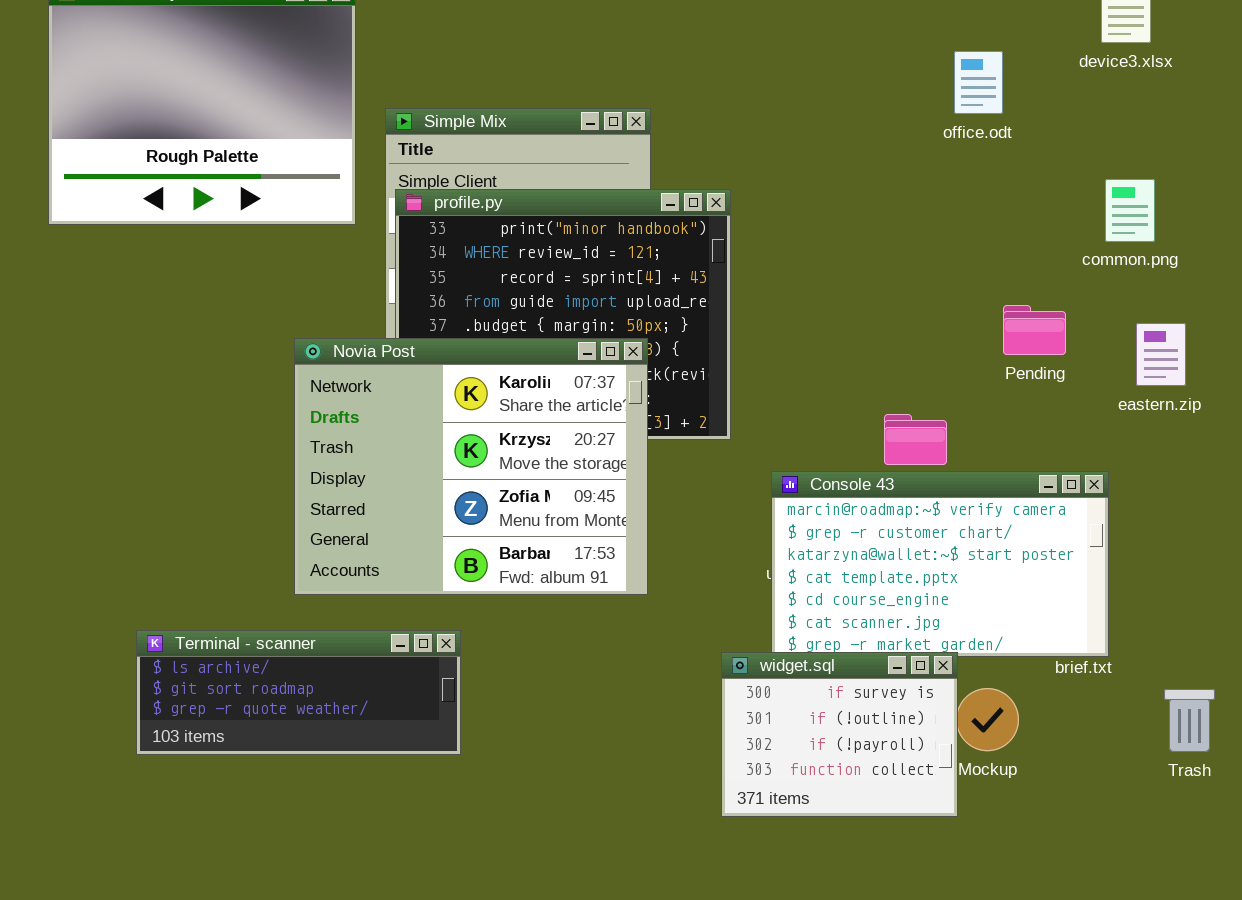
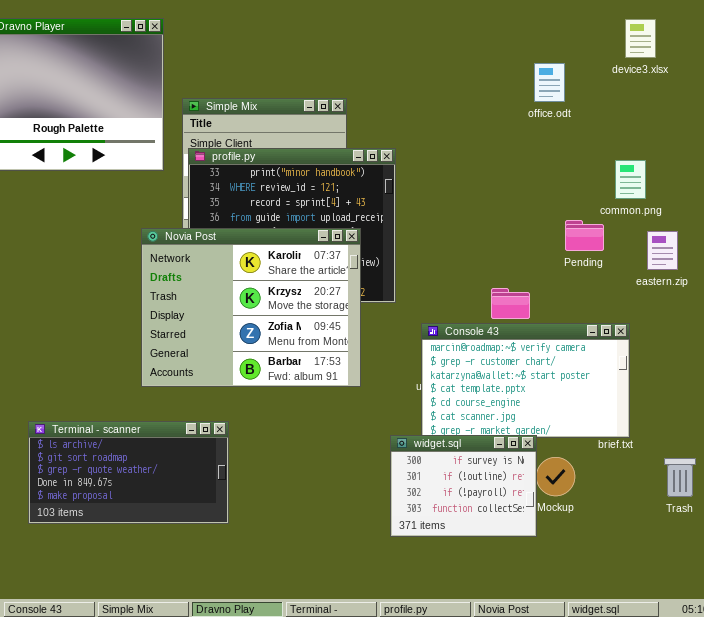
common.png: [1105,179,1155,242] -> [615,160,646,199], moved
Novia Post: [294,338,648,595] -> [141,228,361,387], moved
Terminal - scanner: [136,630,461,755] -> [28,421,229,524], resized

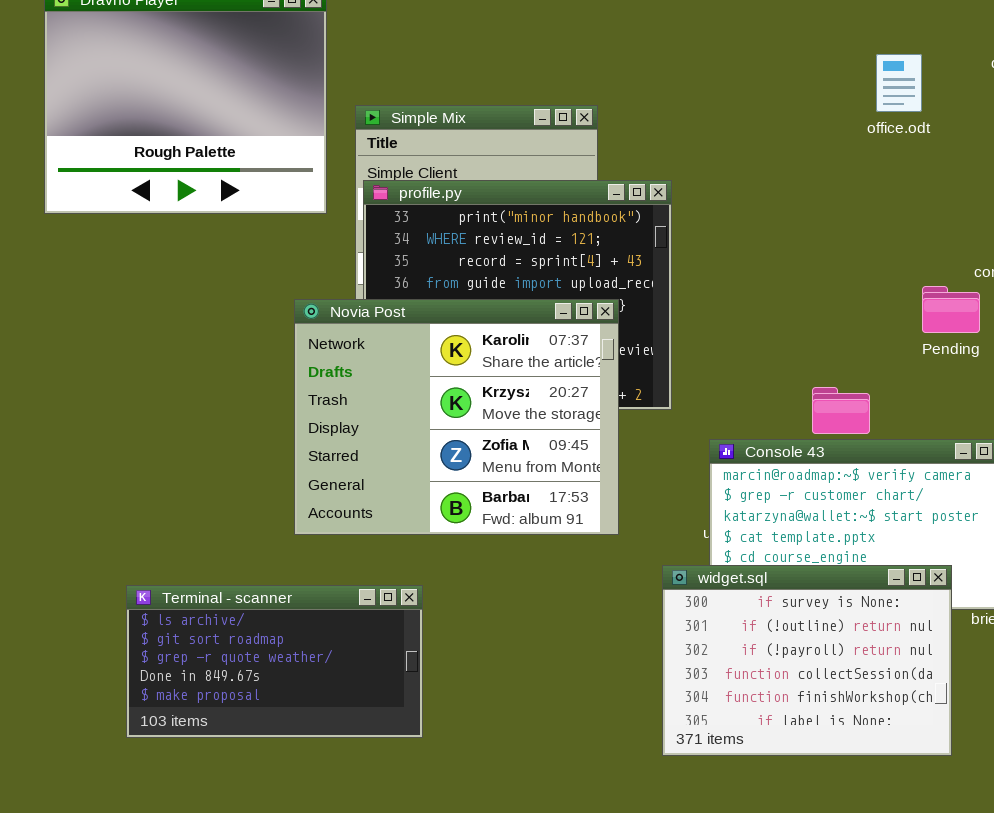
widget.sql: [390,435,537,537] -> [662,565,952,756], resized

